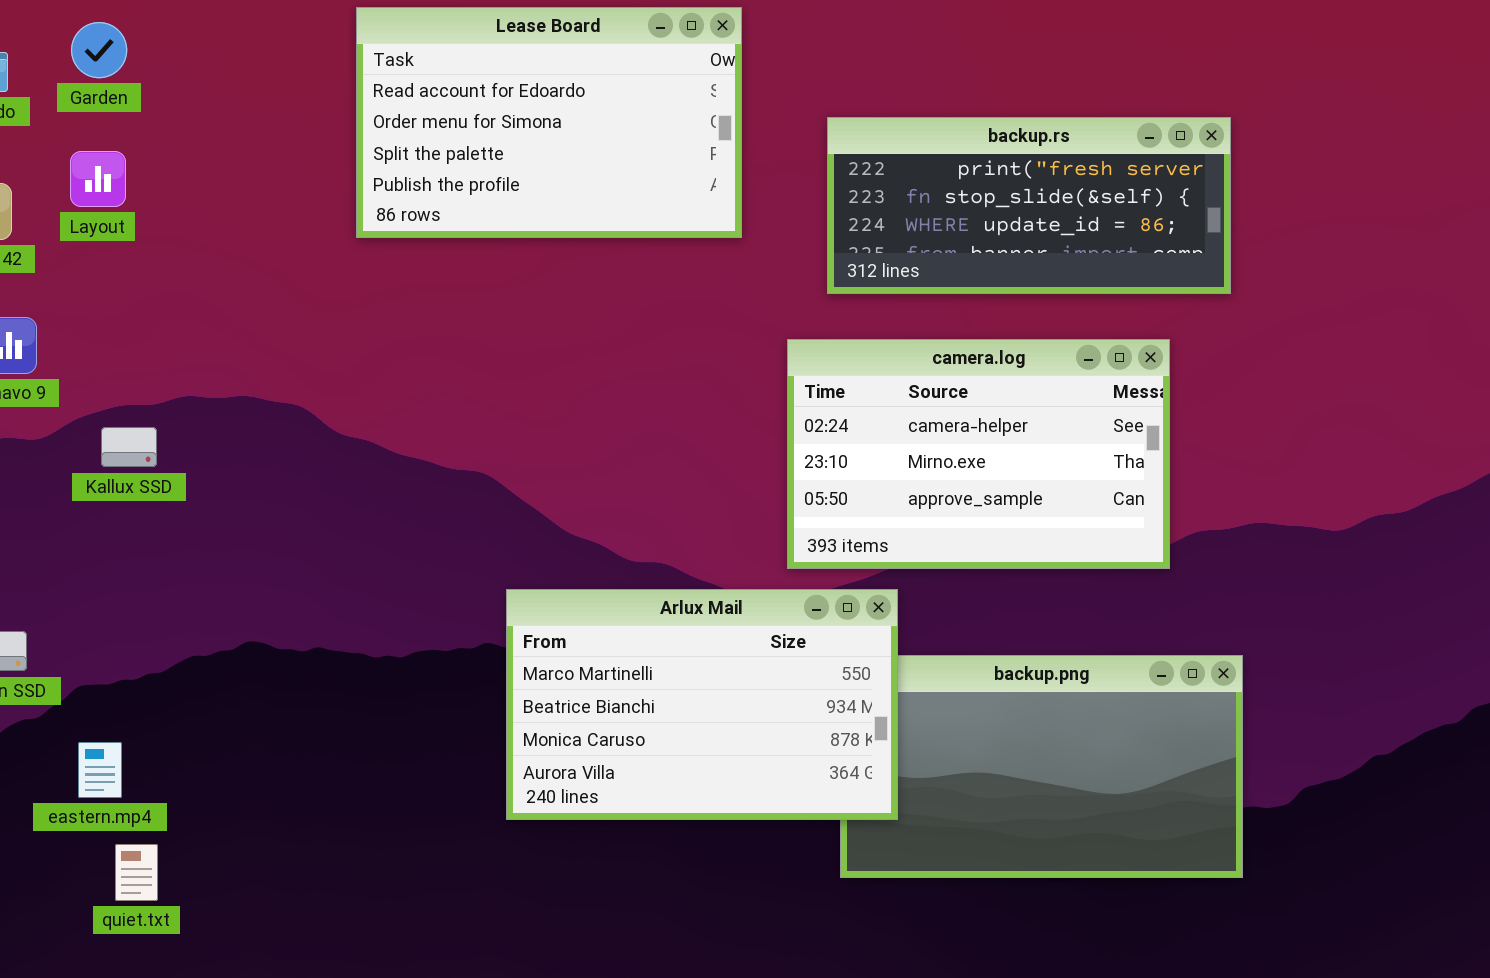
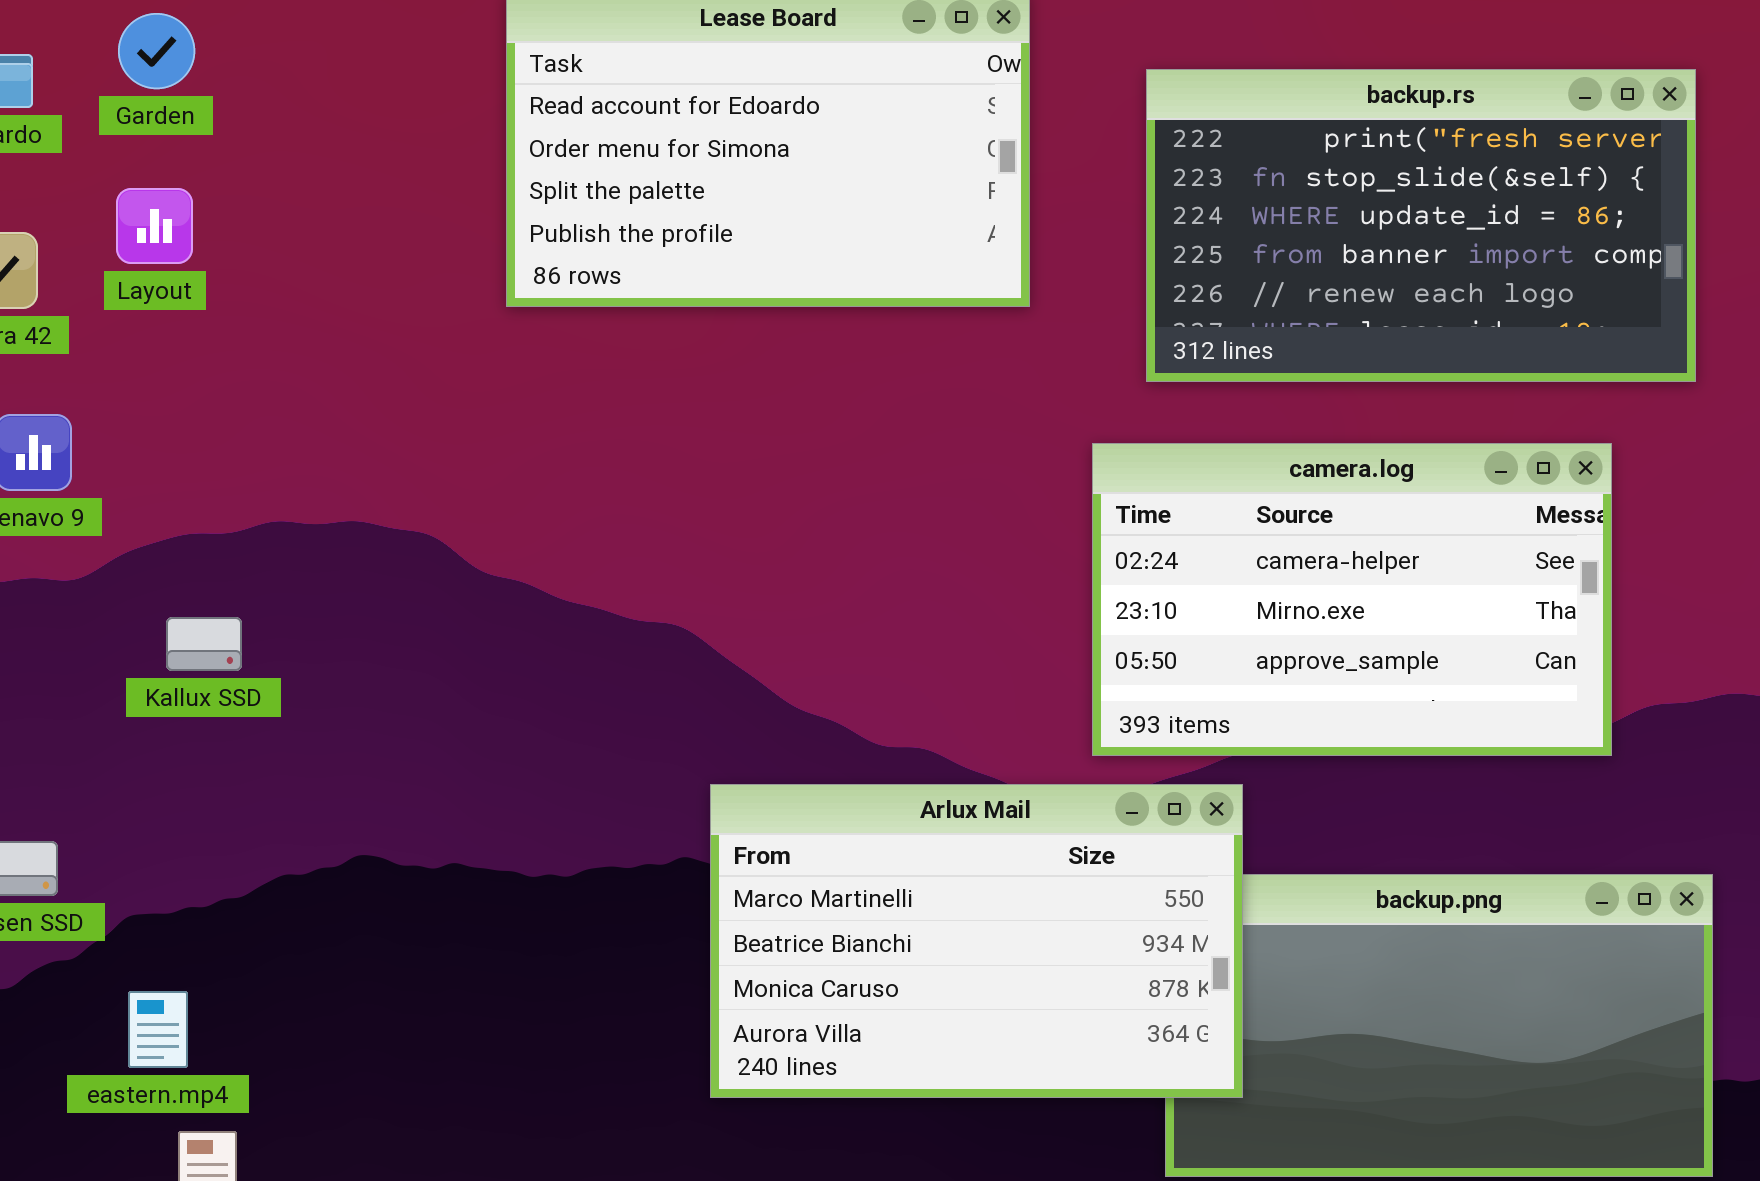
backup.rs: [827,117,1231,294] -> [1146,69,1696,382], resized
Kallux SSD: [101,427,157,467] -> [166,617,242,671], moved

